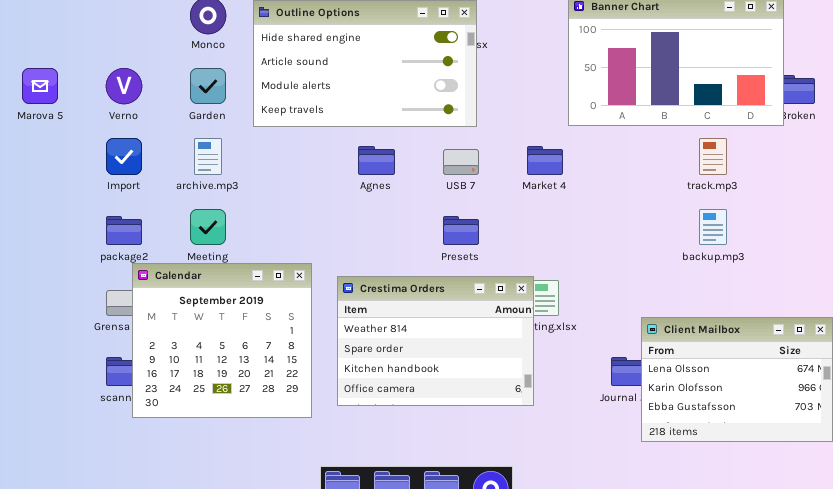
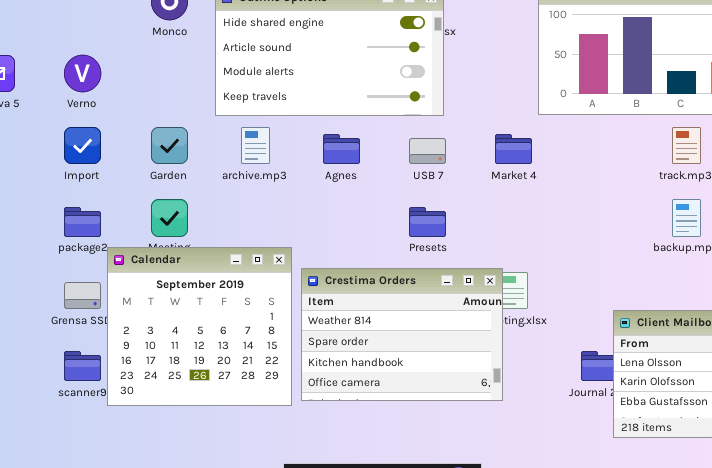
Garden: [190,68,226,104] -> [151,127,188,164], moved
archive.mp3: [194,138,222,175] -> [241,127,270,164], moved
Calendar: [132,263,312,418] -> [107,247,292,406], moved

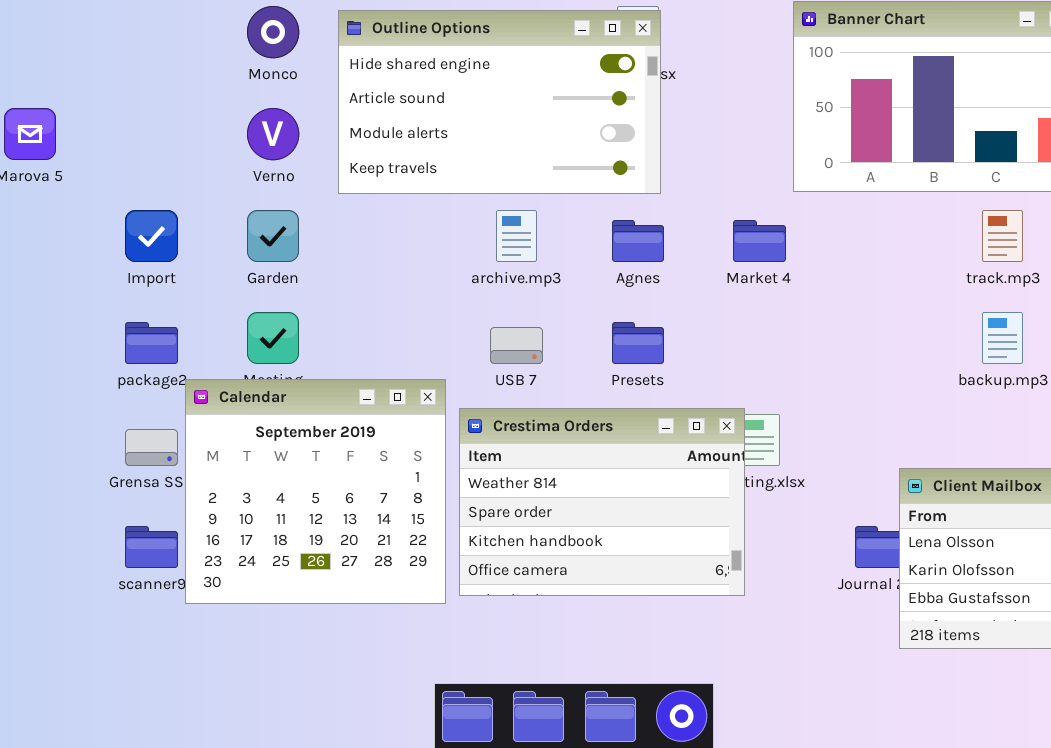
Verno: [64,55,101,92] -> [247,108,299,160], moved
archive.mp3: [241,127,270,164] -> [496,210,537,262], moved
Agnes: [323,134,360,164] -> [612,220,664,262], moved
USB 7: [409,138,446,164] -> [490,327,543,364], moved

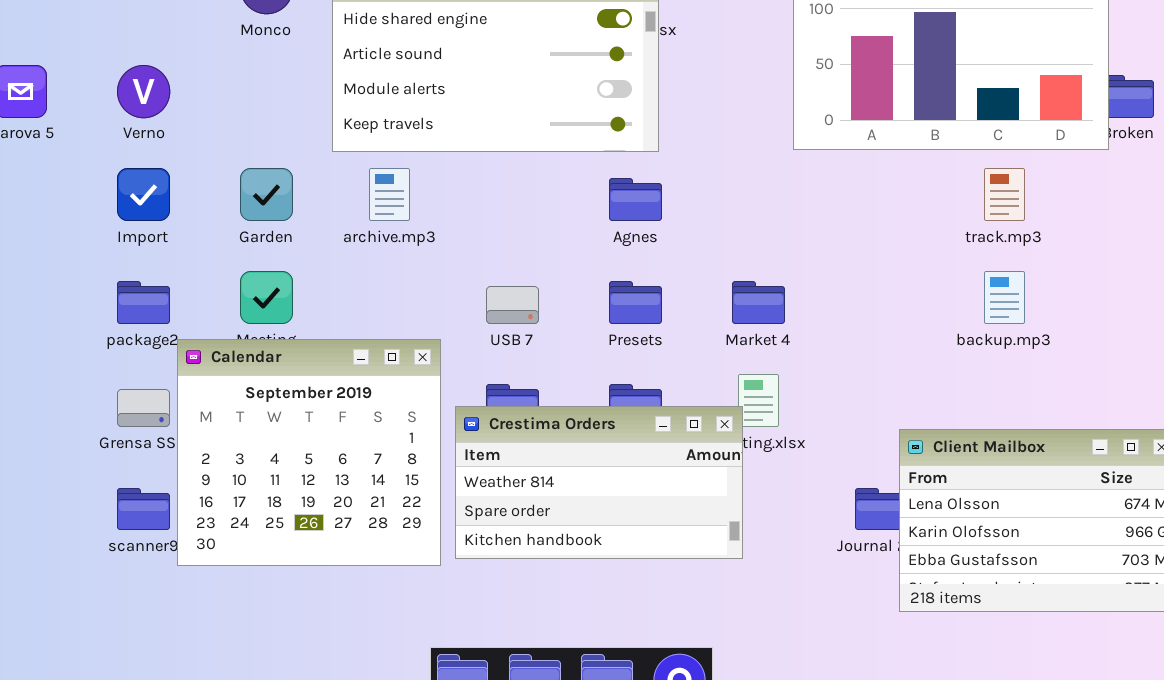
Verno: [247,108,299,160] -> [117,65,170,118], moved
archive.mp3: [496,210,537,262] -> [369,168,410,221], moved
Market 4: [733,220,786,262] -> [732,281,785,324], moved
Crestima Orders: [459,408,745,596] -> [455,406,743,559], resized

